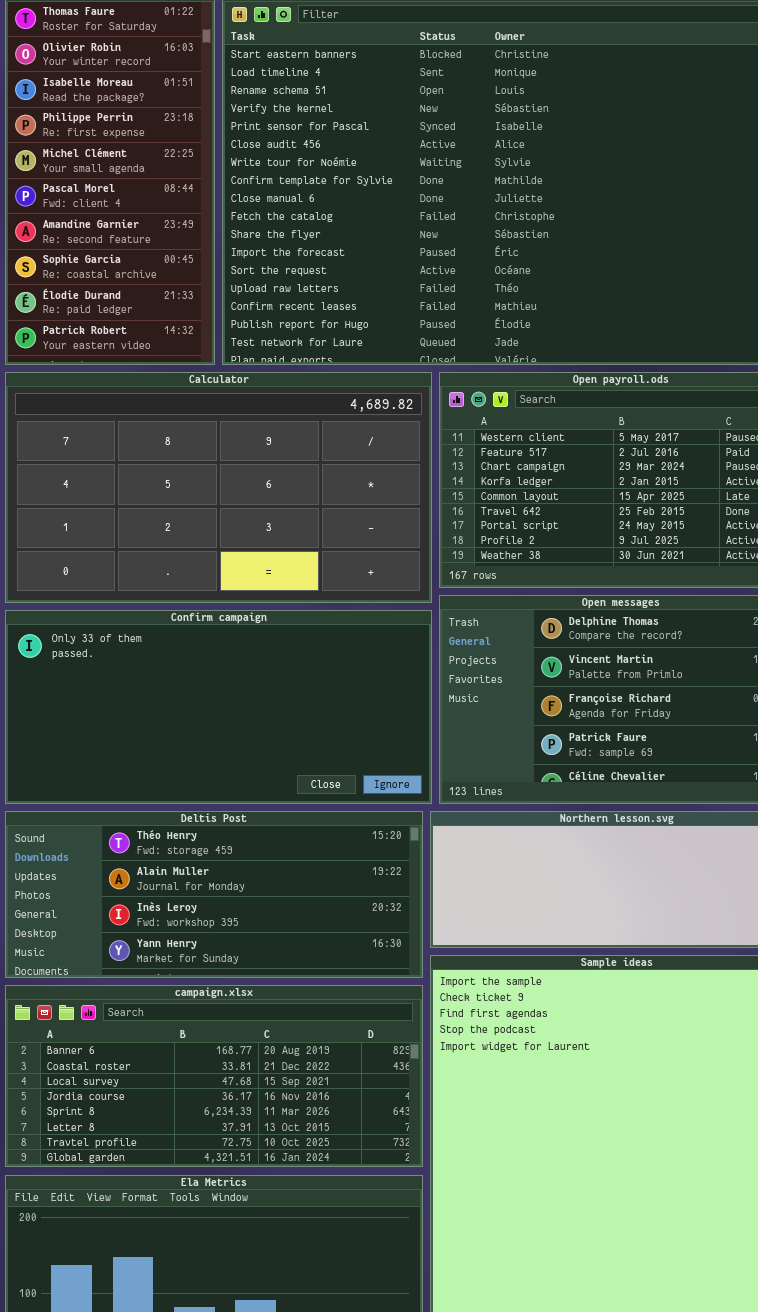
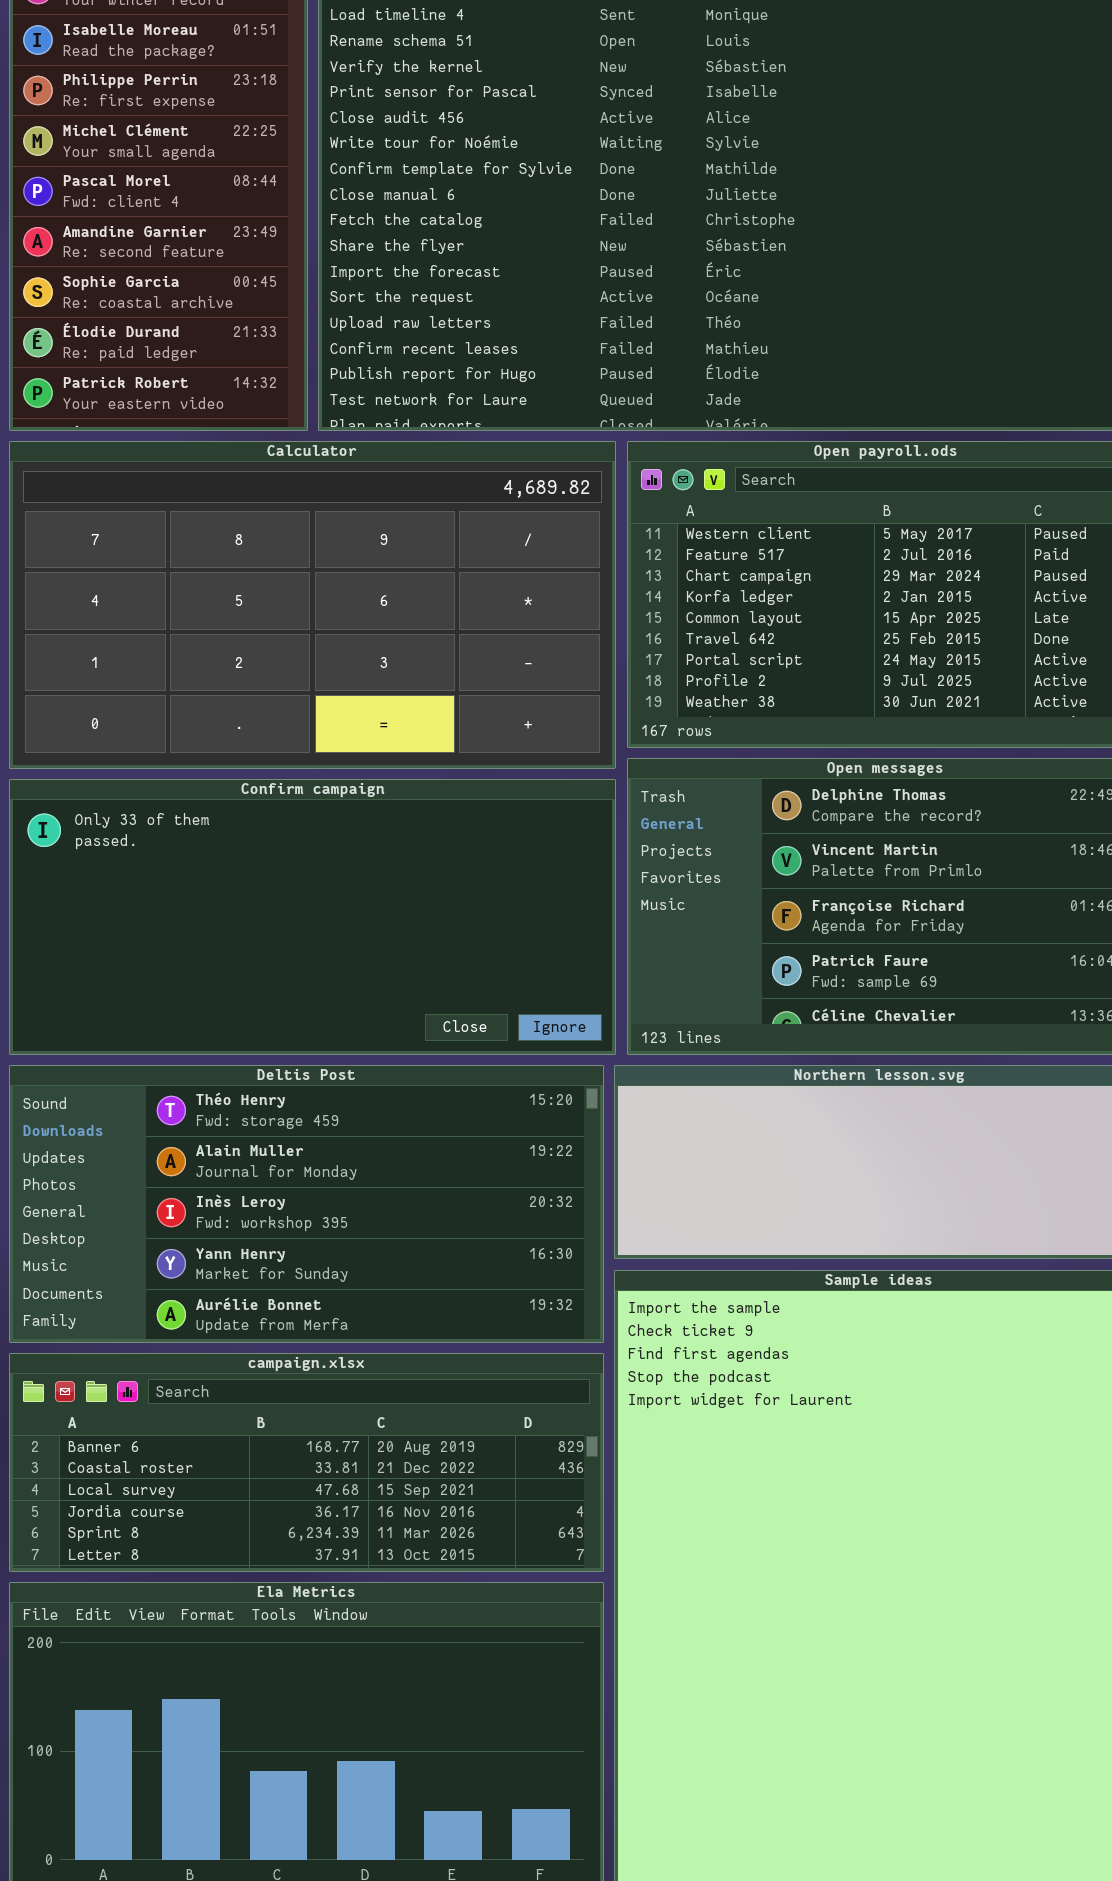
Deltis Post: [5,811,423,978] -> [9,1065,604,1343], resized
campaign.xlsx: [5,985,423,1167] -> [9,1353,604,1572], resized

